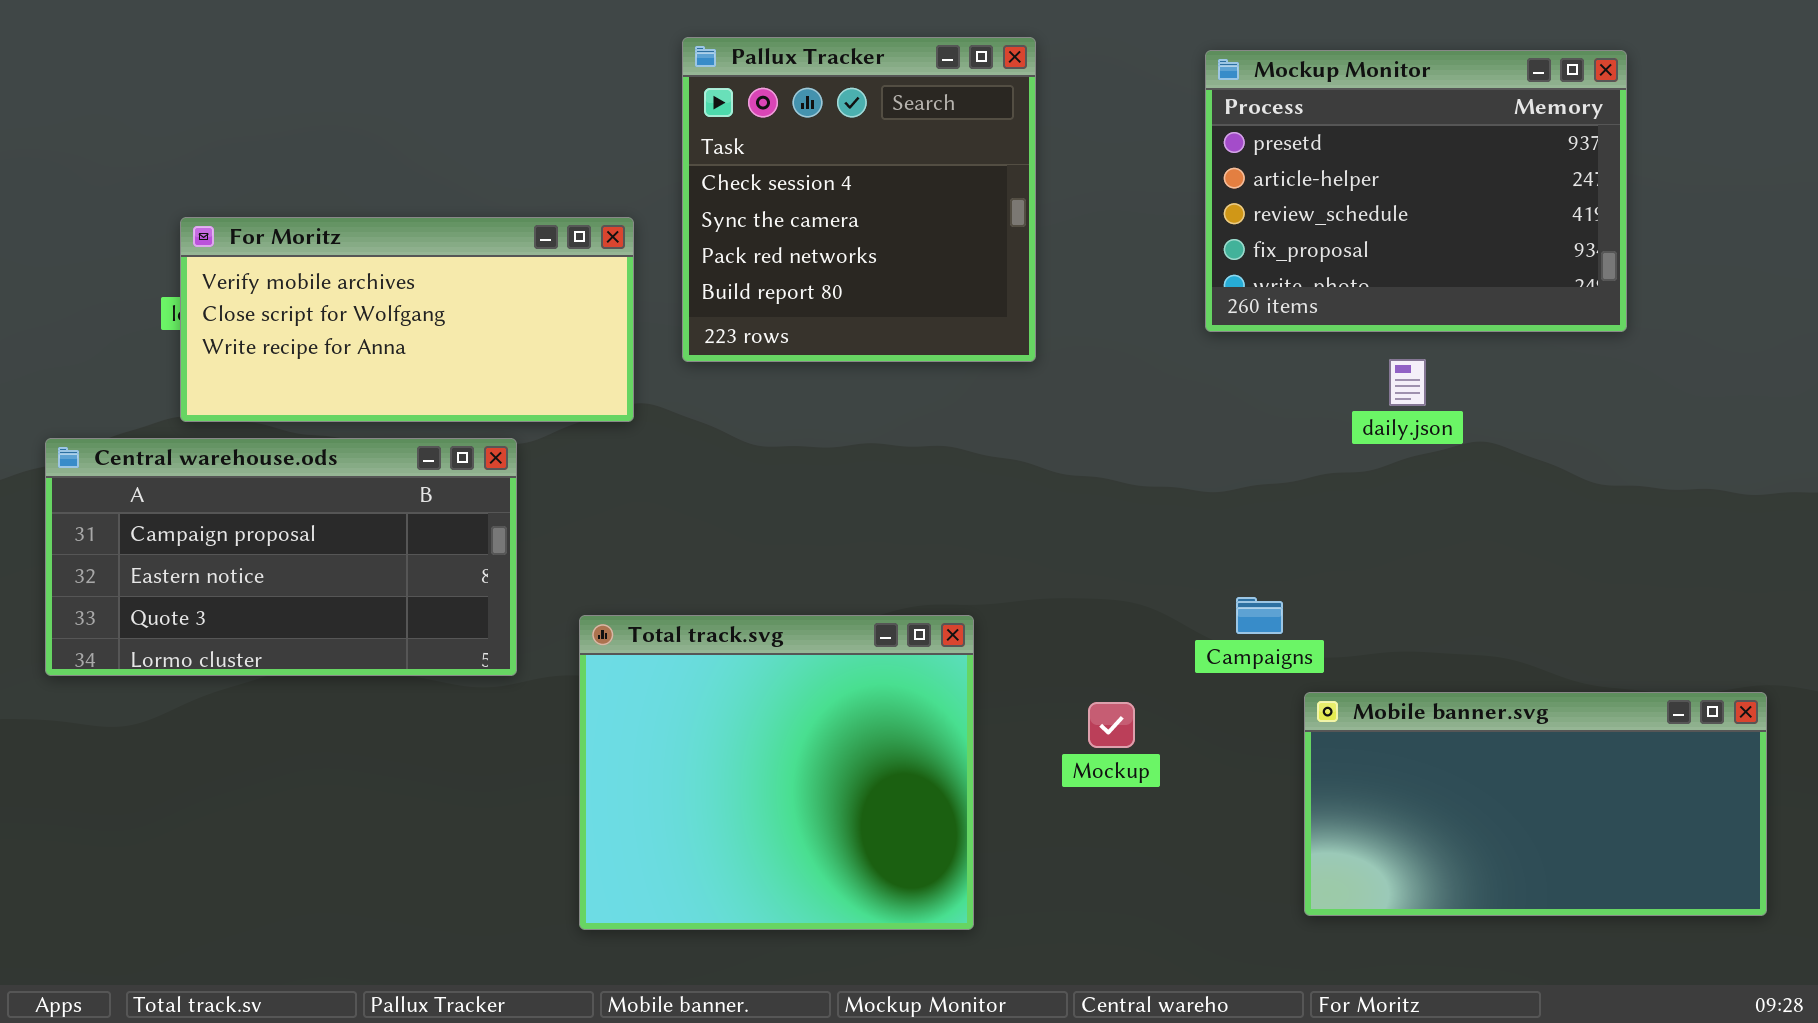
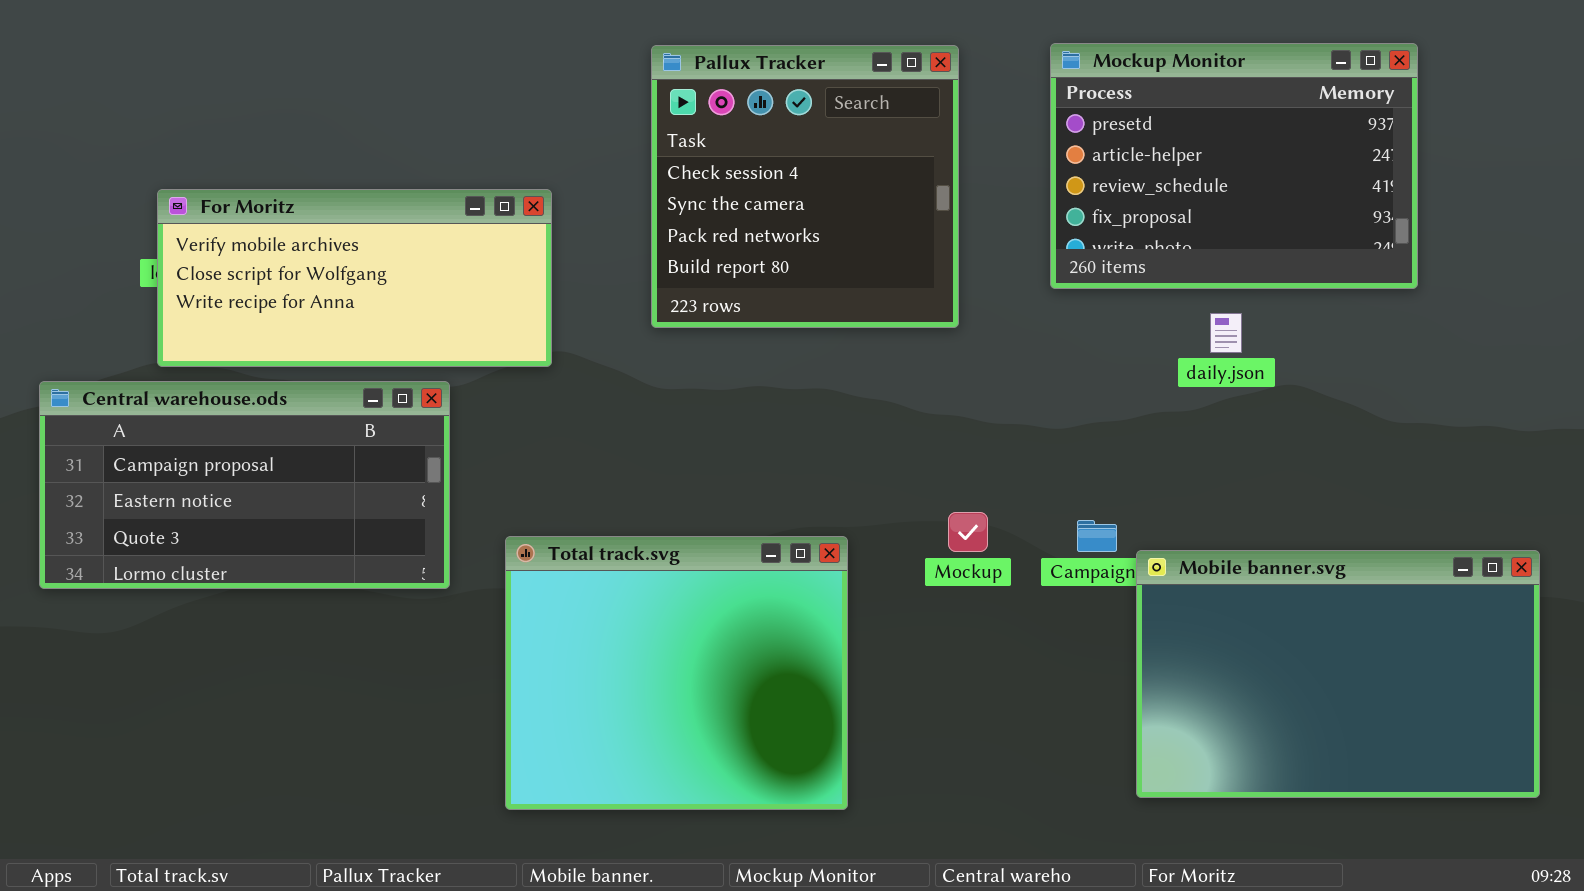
Pallux Tracker: [682,37,1036,362] -> [651,45,959,328], moved
Mobile banner.svg: [1304,692,1767,916] -> [1136,550,1540,798], resized
Mockup: [1088,702,1135,748] -> [948,512,988,552], moved

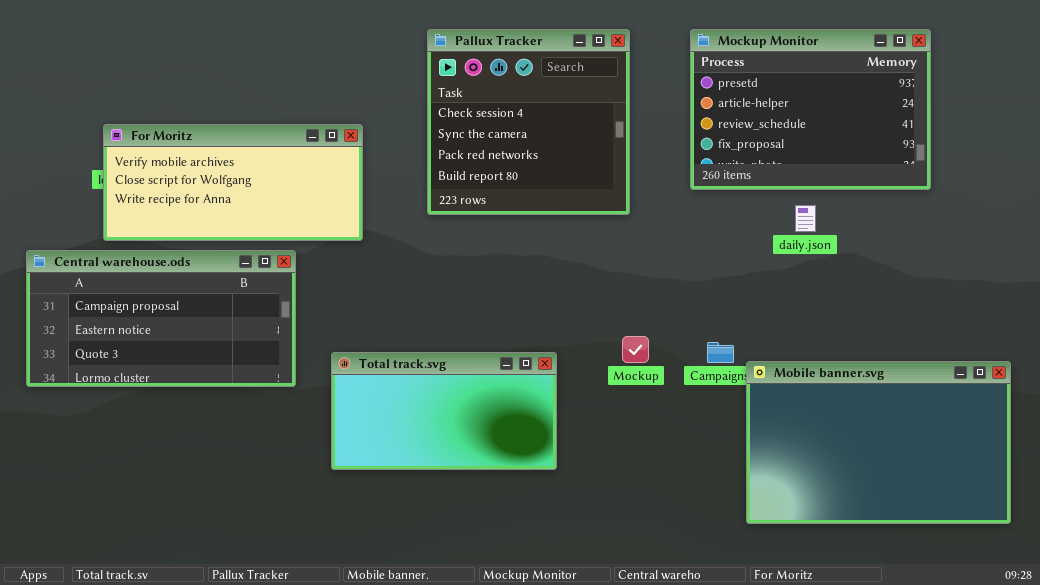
Total track.svg: [505,536,848,810] -> [331,352,557,470], resized

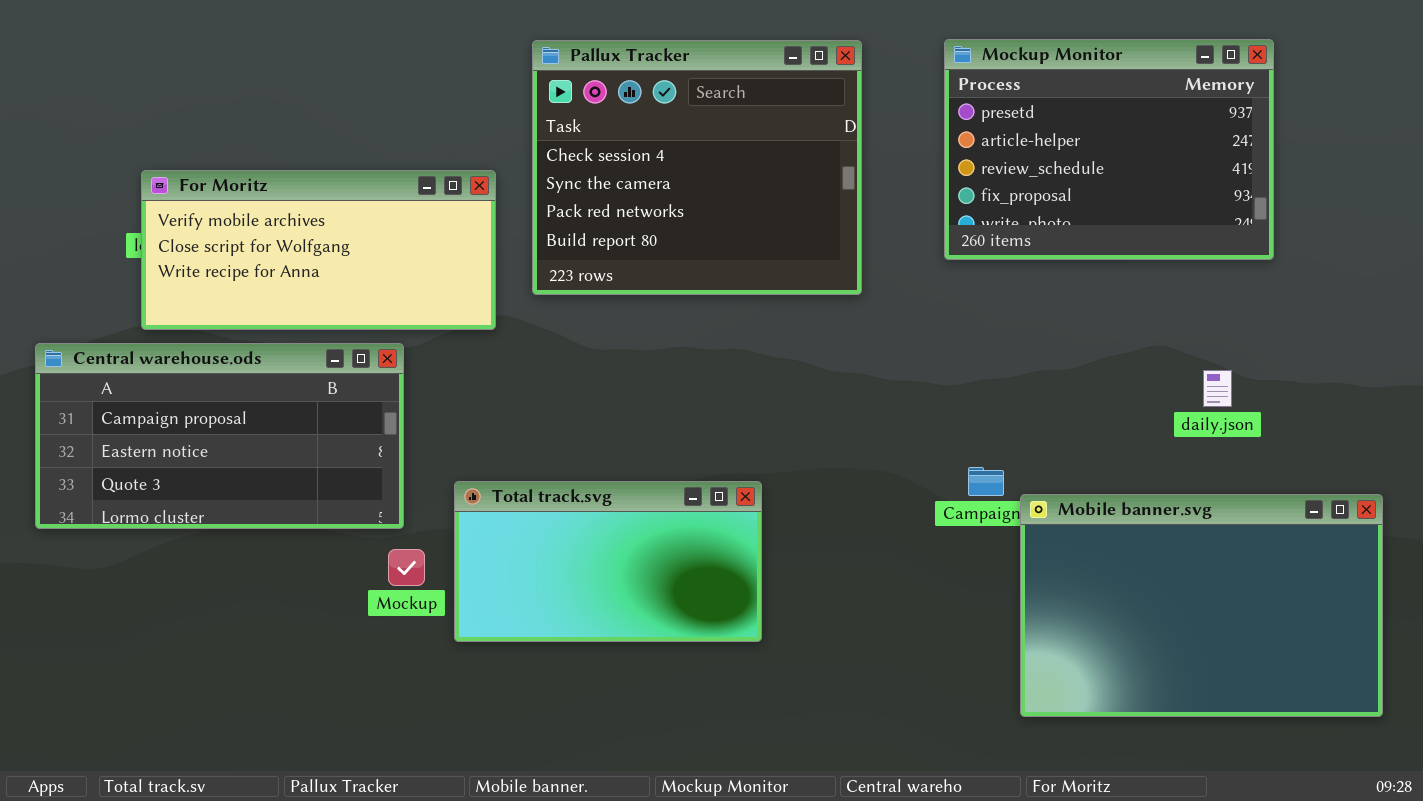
Pallux Tracker: [427,29,630,215] -> [532,40,862,295], resized
daily.json: [795,205,816,232] -> [1203,370,1232,407], moved
Mockup: [622,336,649,363] -> [388,549,425,586], moved

